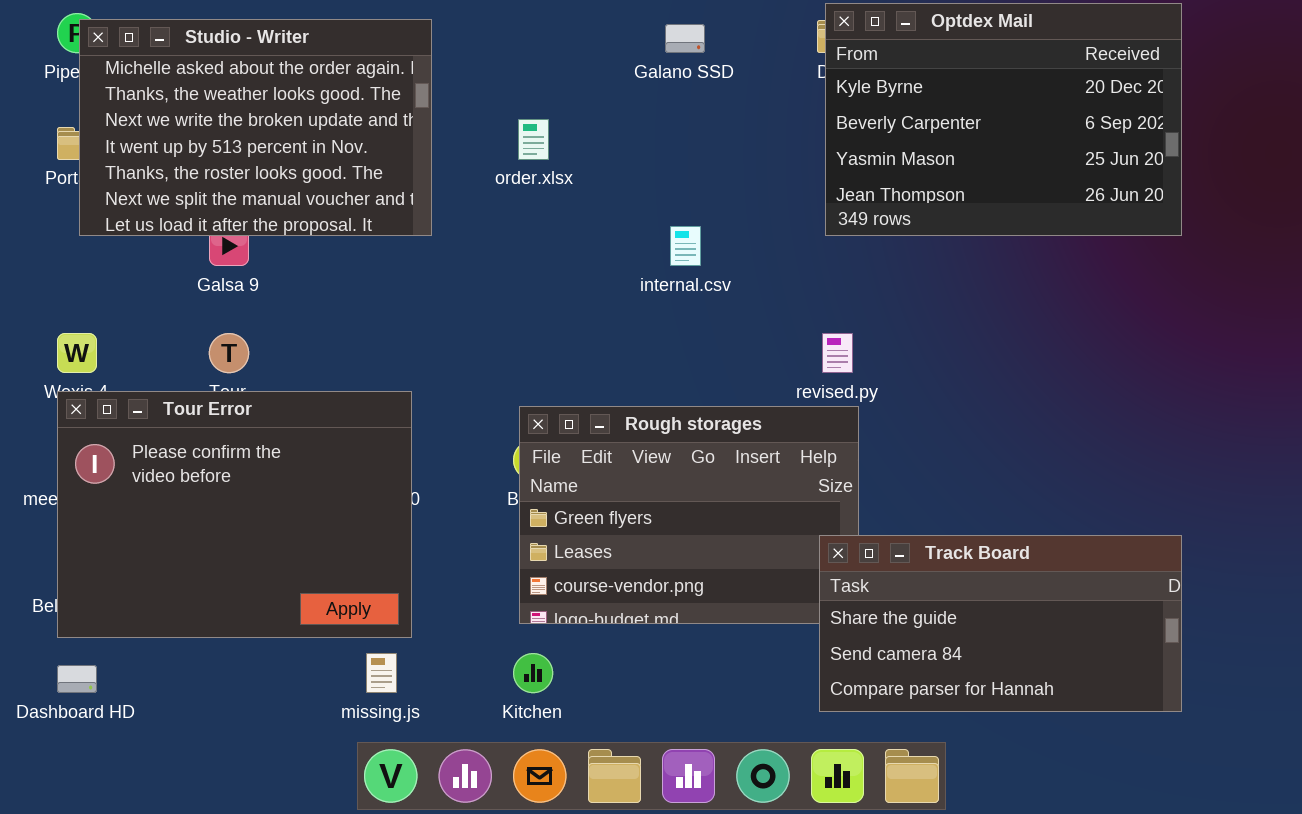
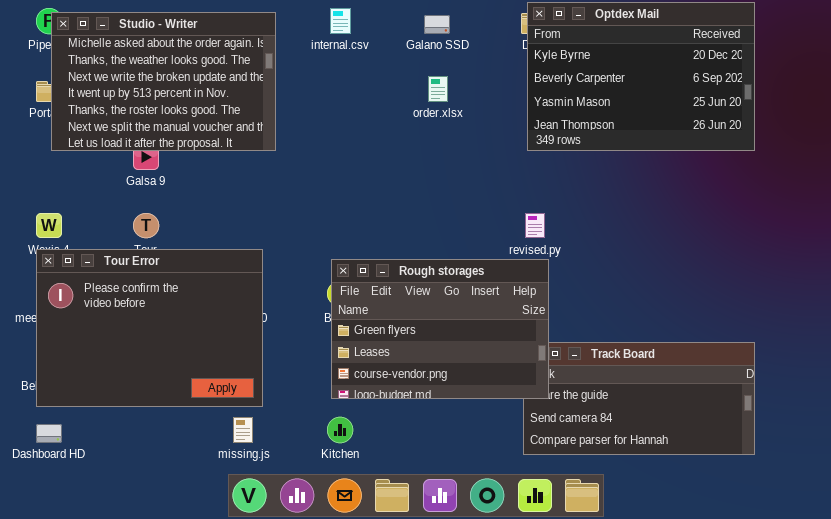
order.xlsx: [518,119,549,160] -> [428,76,448,102], moved
internal.csv: [670,226,701,266] -> [330,8,351,34], moved
Rough storages: [519,406,859,624] -> [331,259,549,399], raised

